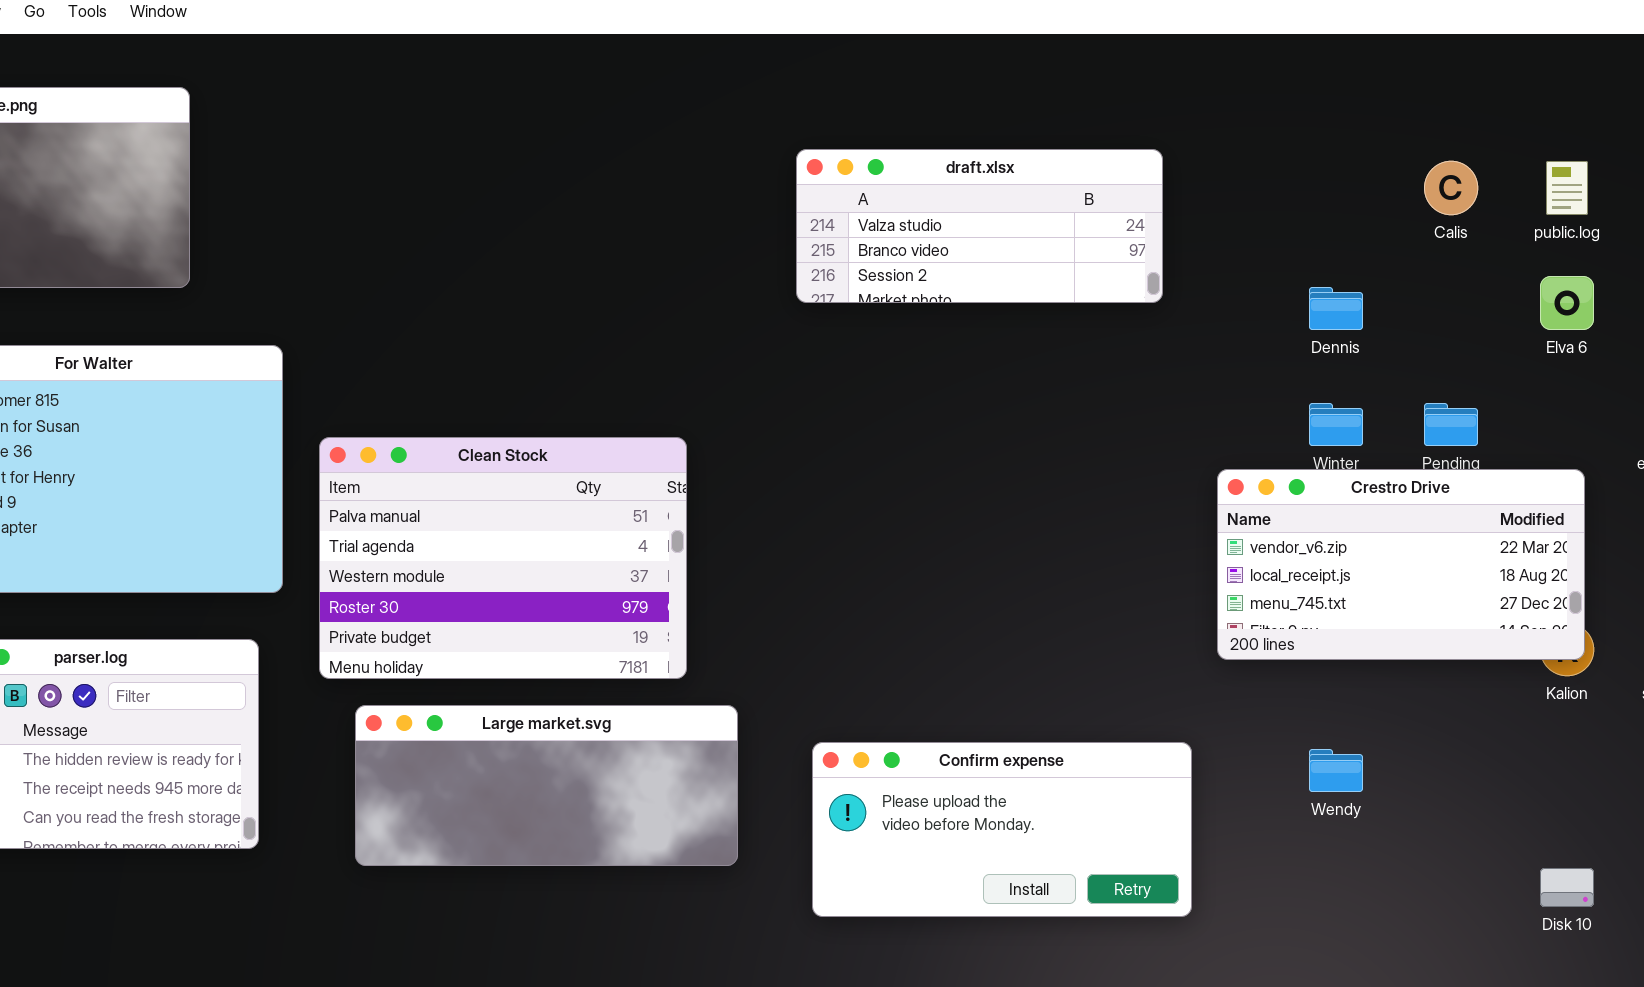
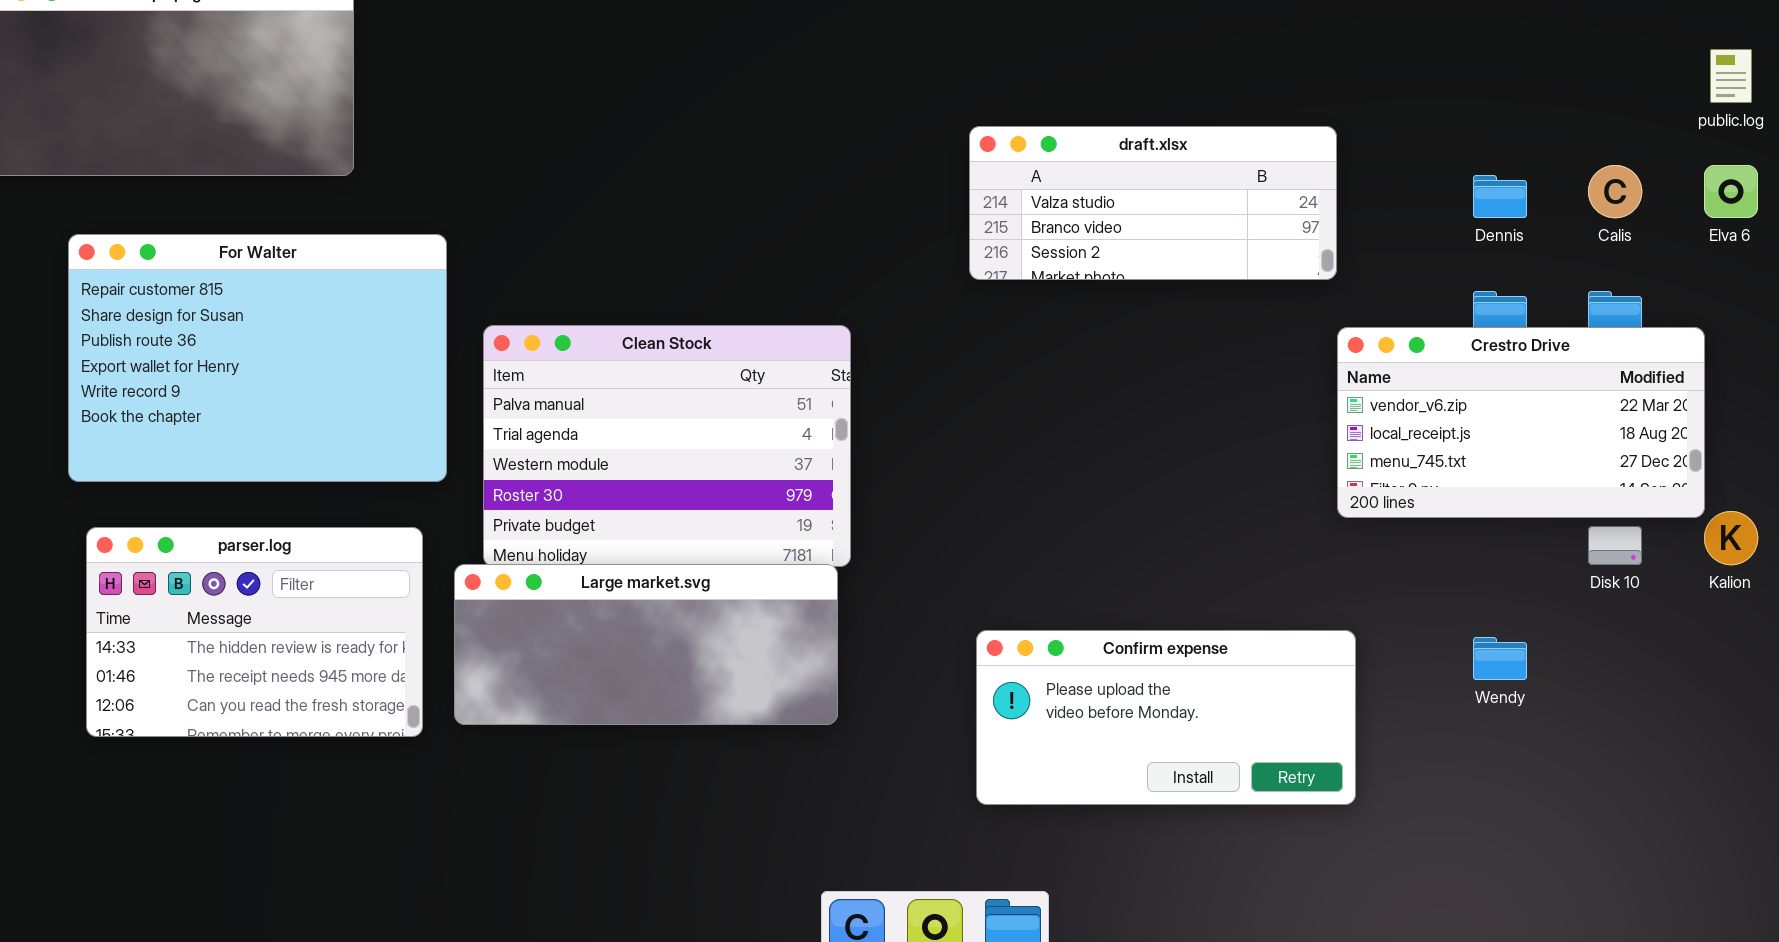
draft.xlsx: [796,149,1163,303] -> [969,126,1337,280], moved
Calis: [1424,161,1478,215] -> [1588,165,1642,218], moved
Crestro Drive: [1217,469,1585,660] -> [1337,327,1705,518], moved
Large market.svg: [355,705,738,866] -> [454,564,838,725], moved
Disk 10: [1540,868,1594,907] -> [1588,526,1642,565], moved

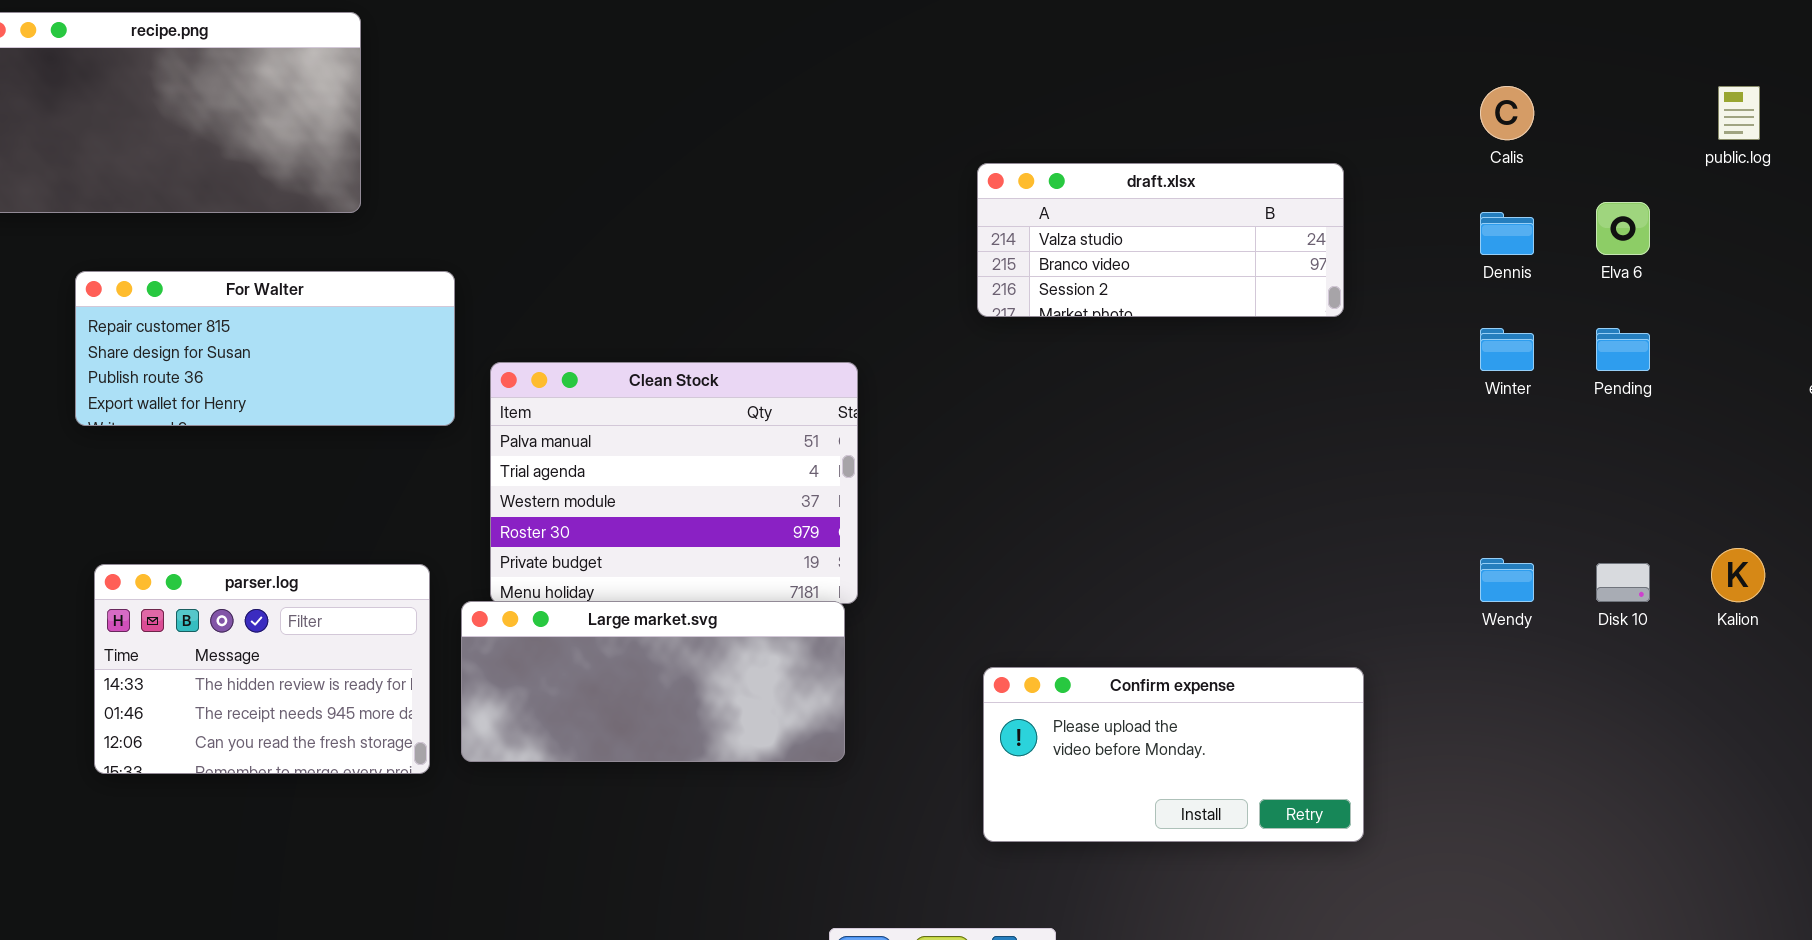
Calis: [1588,165,1642,218] -> [1480,86,1534,140], moved
Elva 6: [1704,165,1758,218] -> [1596,202,1650,255], moved
For Walter: [68,234,447,482] -> [75,271,455,426], resized
Crestro Drive: [1337,327,1705,518] -> none, closed
Wendy: [1473,637,1527,680] -> [1480,558,1534,602], moved

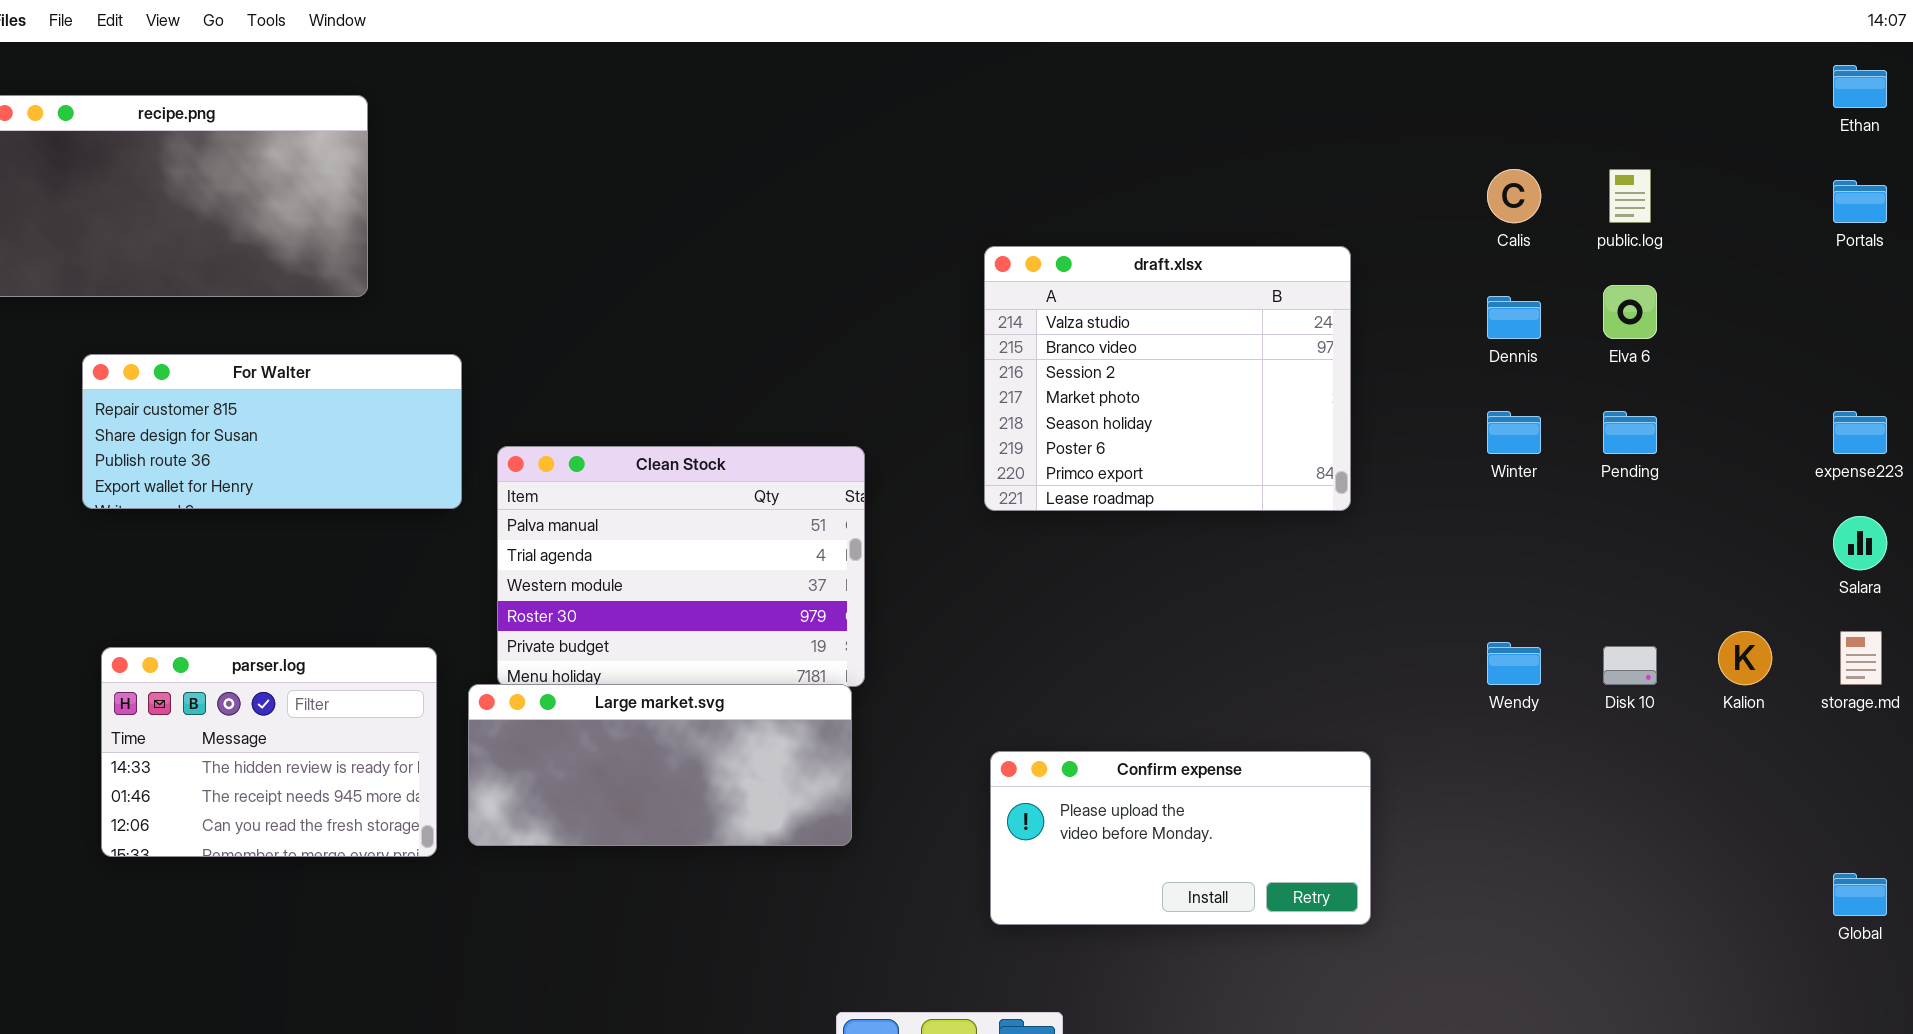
public.log: [1718,86,1760,140] -> [1609,169,1651,223], moved
draft.xlsx: [977,163,1344,317] -> [984,246,1351,511], resized

